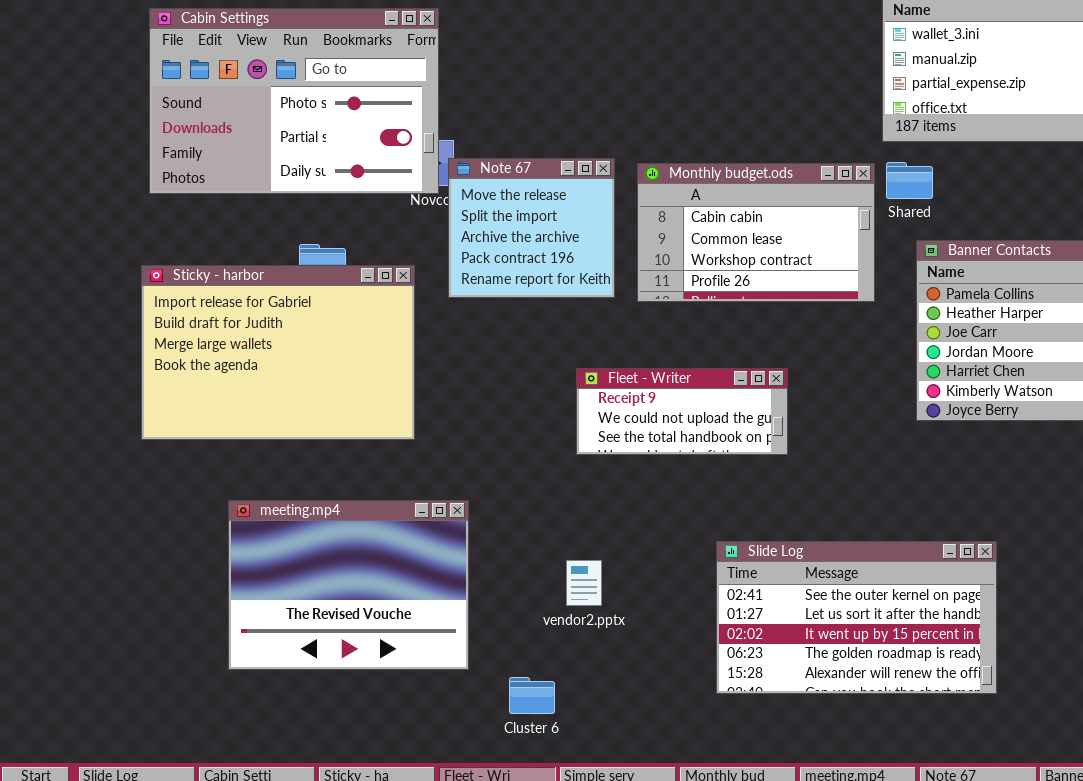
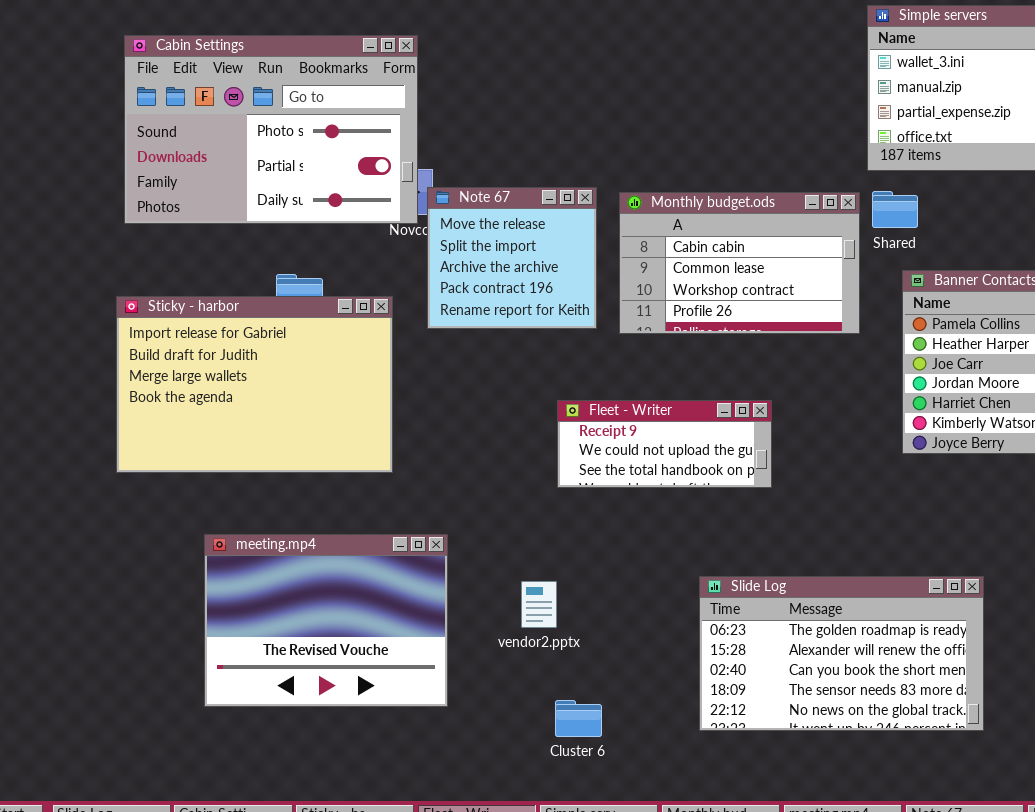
Slide Log: [716,541,997,694] -> [699,576,984,731], scrolled down 3 rows
vendor2.pptx: [566,560,602,606] -> [521,581,557,628], moved
Cluster 6: [509,677,555,714] -> [555,700,602,737], moved

